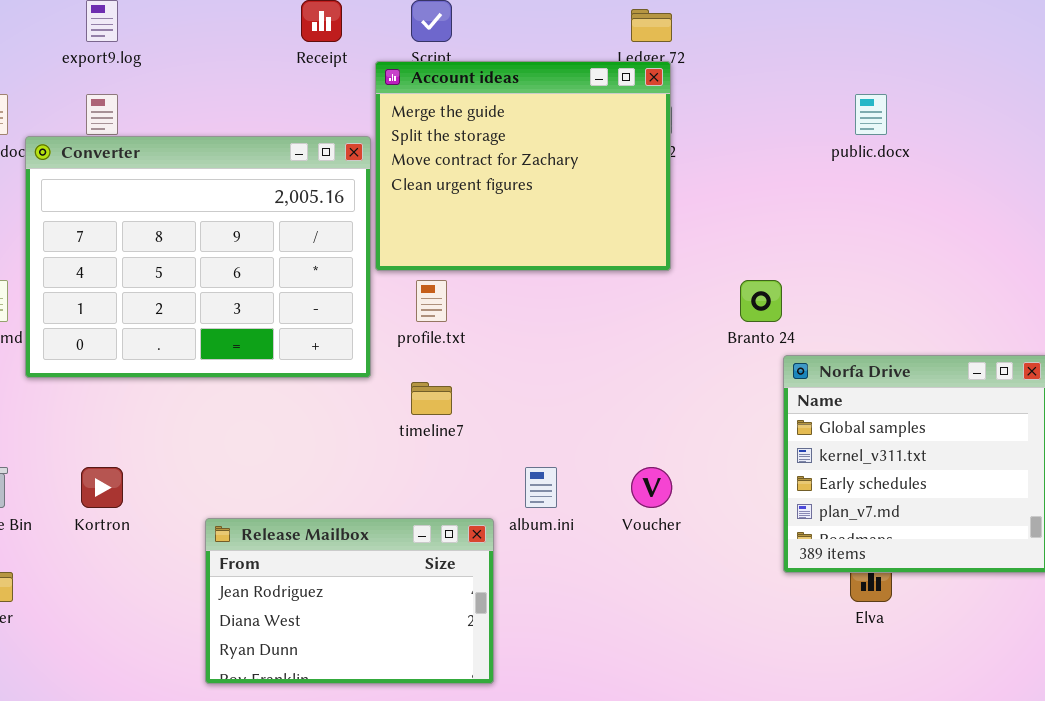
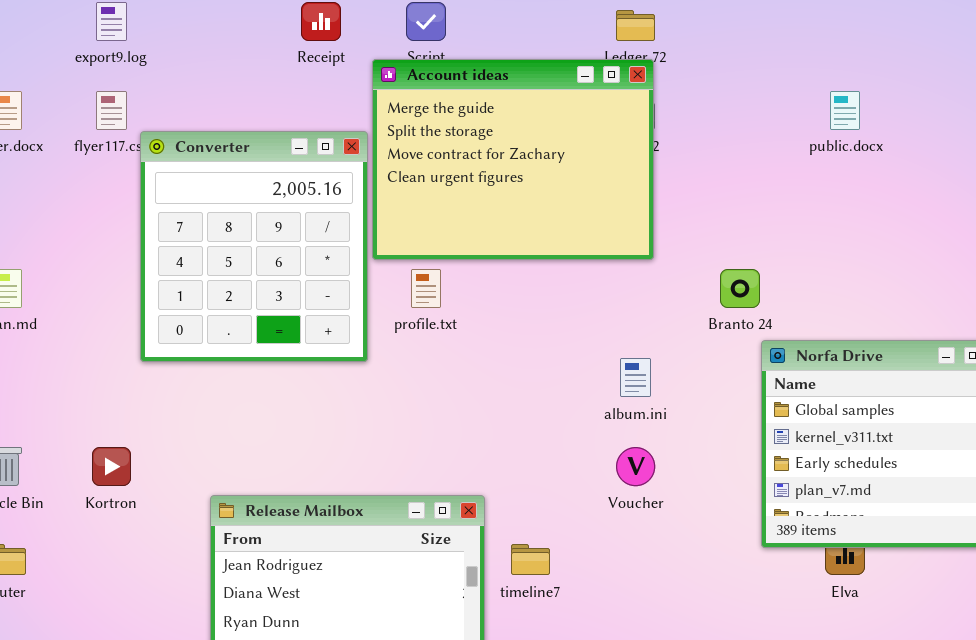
Converter: [25,136,371,378] -> [140,131,368,362], resized
timeline7: [411,382,452,415] -> [511,544,550,575], moved
album.ini: [525,467,557,508] -> [620,358,651,397], moved

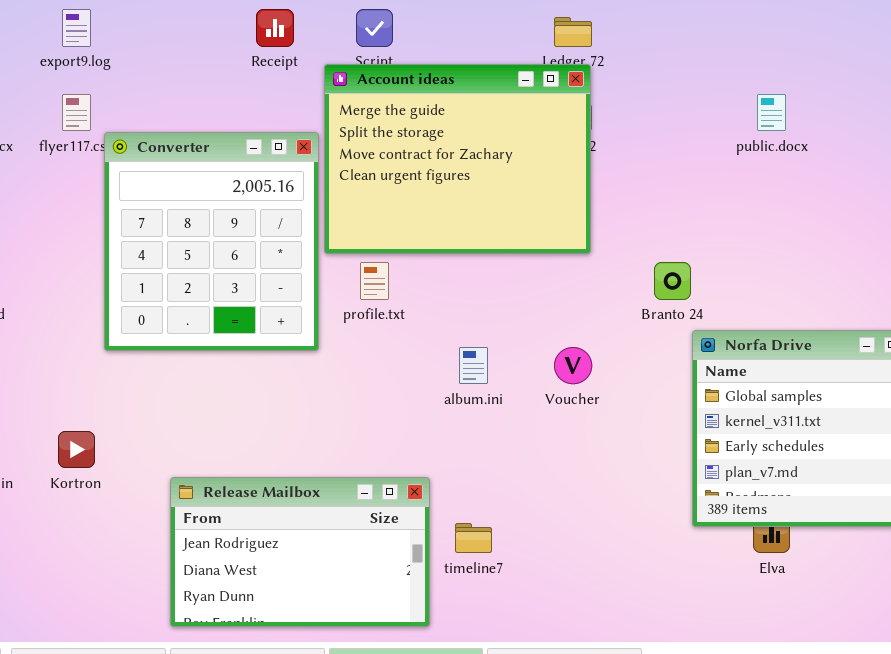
album.ini: [620,358,651,397] -> [459,347,488,384], moved
Voucher: [616,447,655,486] -> [554,347,592,384], moved

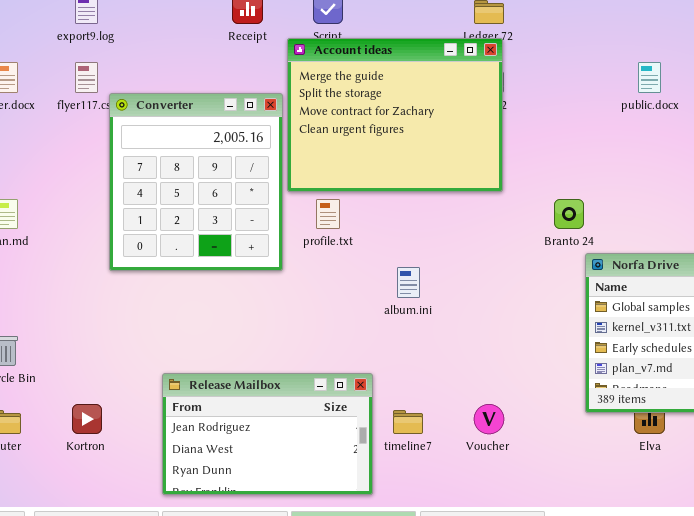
Voucher: [554,347,592,384] -> [474,404,504,434], moved
Kortron: [58,431,95,468] -> [72,404,102,434], moved

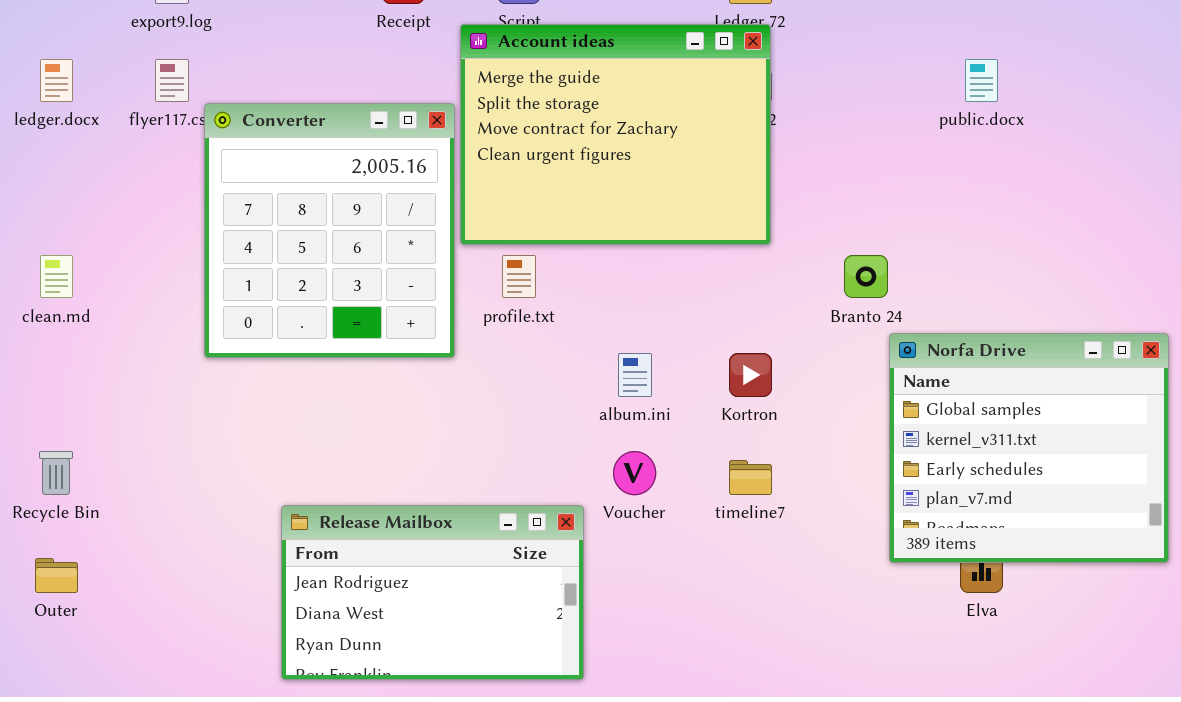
Kortron: [72,404,102,434] -> [729,353,772,397], moved
Voucher: [474,404,504,434] -> [613,451,656,495], moved
timeline7: [393,410,423,434] -> [729,460,772,495], moved

